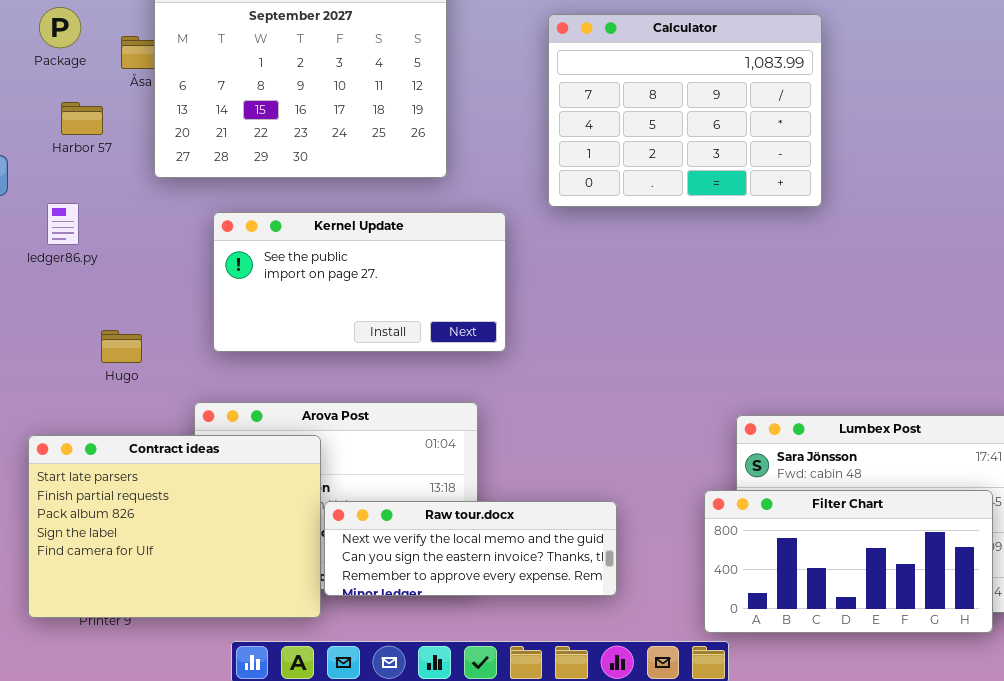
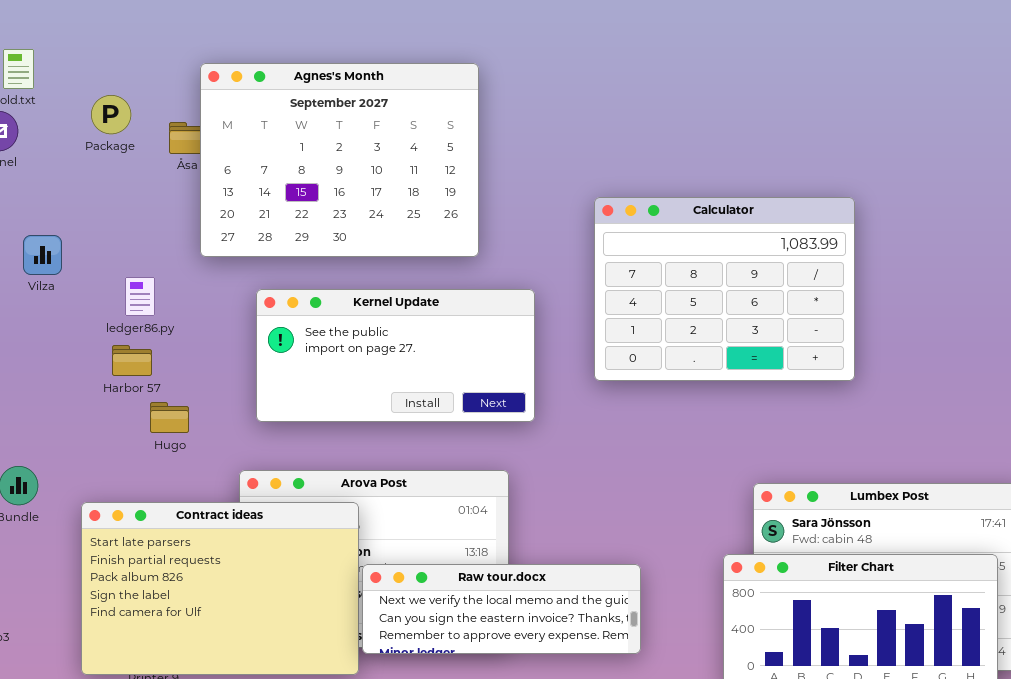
Calculator: [548,14,822,207] -> [594,197,855,381], moved
Harbor 57: [61,102,103,135] -> [112,345,152,376], moved
ledger86.py: [47,203,79,245] -> [125,277,155,316], moved

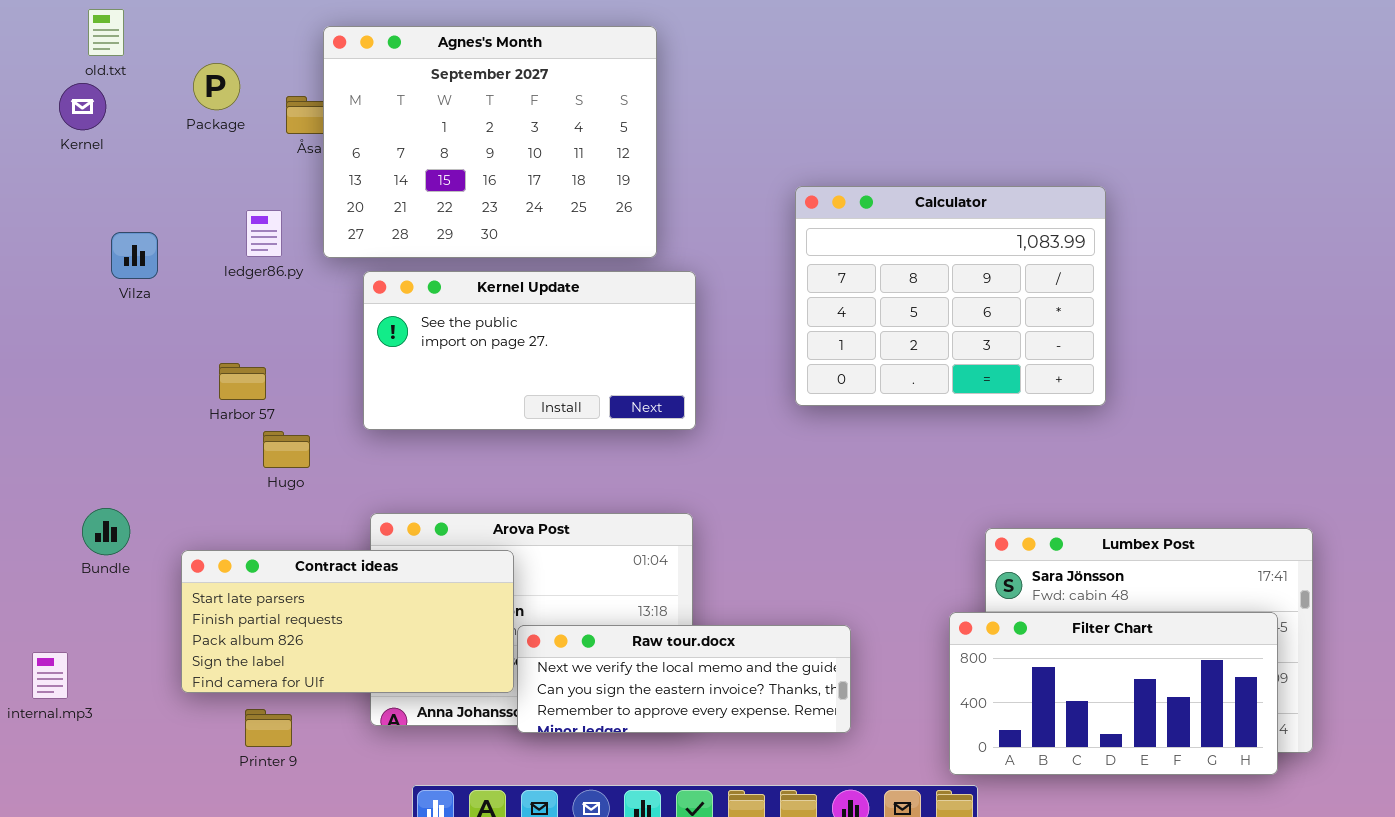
ledger86.py: [125,277,155,316] -> [246,210,282,257], moved
Kernel Update: [256,289,535,422] -> [363,271,696,430], moved
Contract ideas: [81,502,359,675] -> [181,550,514,693], resized

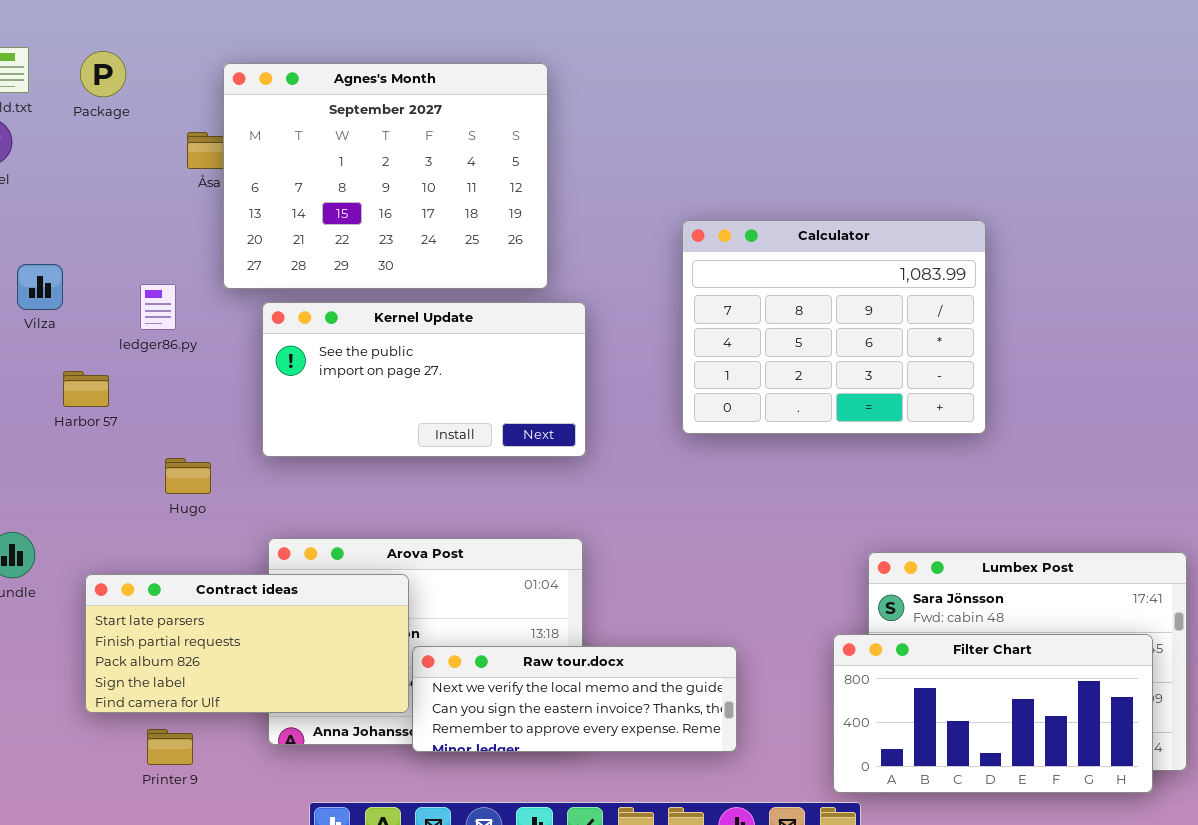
Package: [193,63,240,110] -> [80,51,126,97], moved
ledger86.py: [246,210,282,257] -> [140,284,176,330], moved
Harbor 57: [219,363,266,400] -> [63,371,109,407], moved

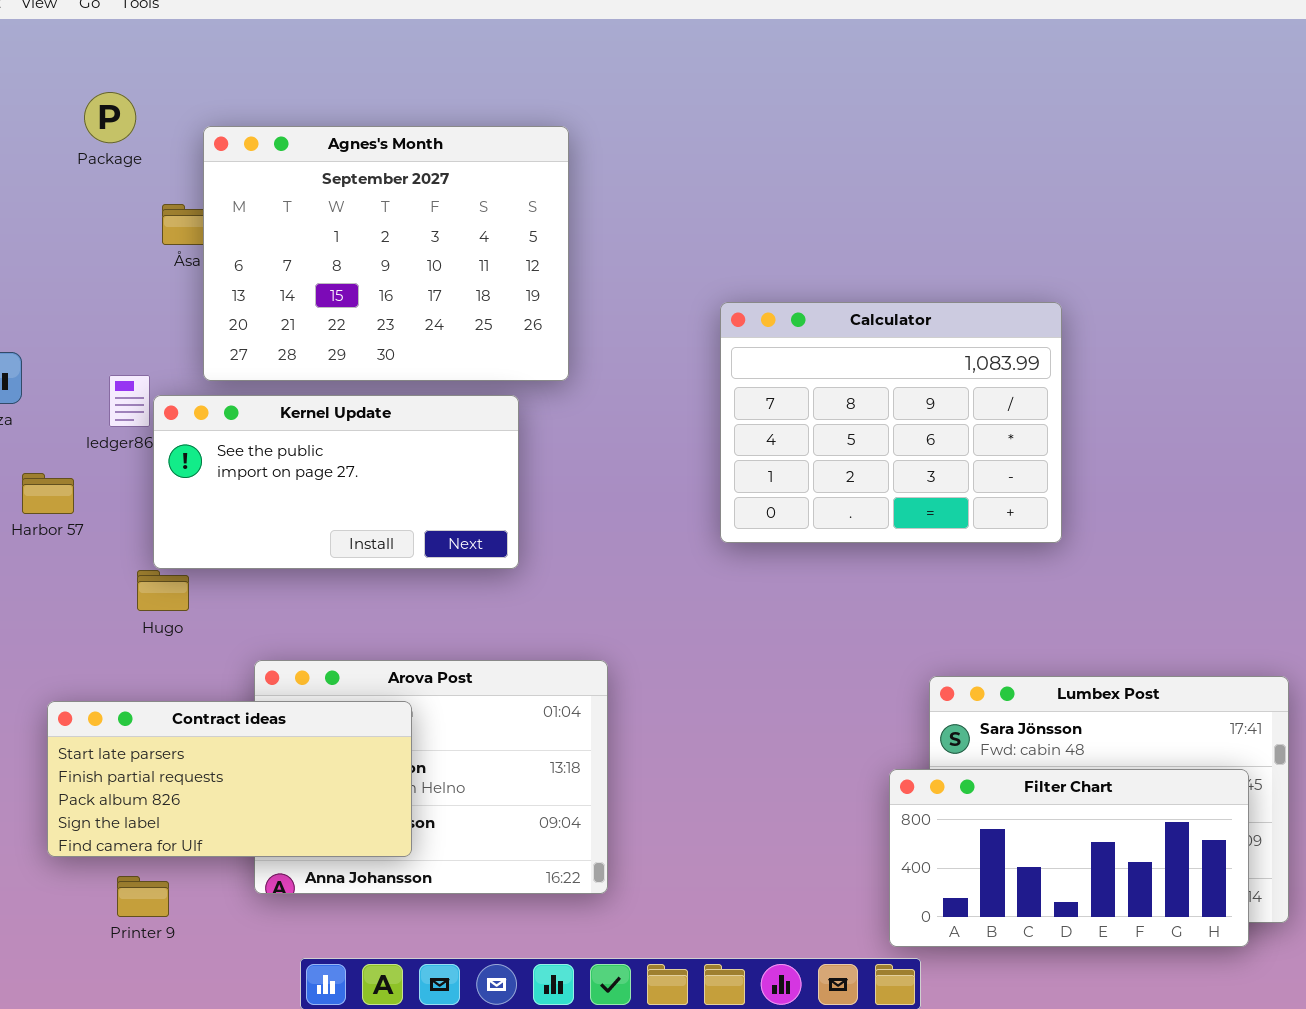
Package: [80,51,126,97] -> [84,92,136,143], moved
Kernel Update: [262,302,586,457] -> [153,395,519,569], moved
Raw tour.docx: [412,646,737,752] -> none, closed

